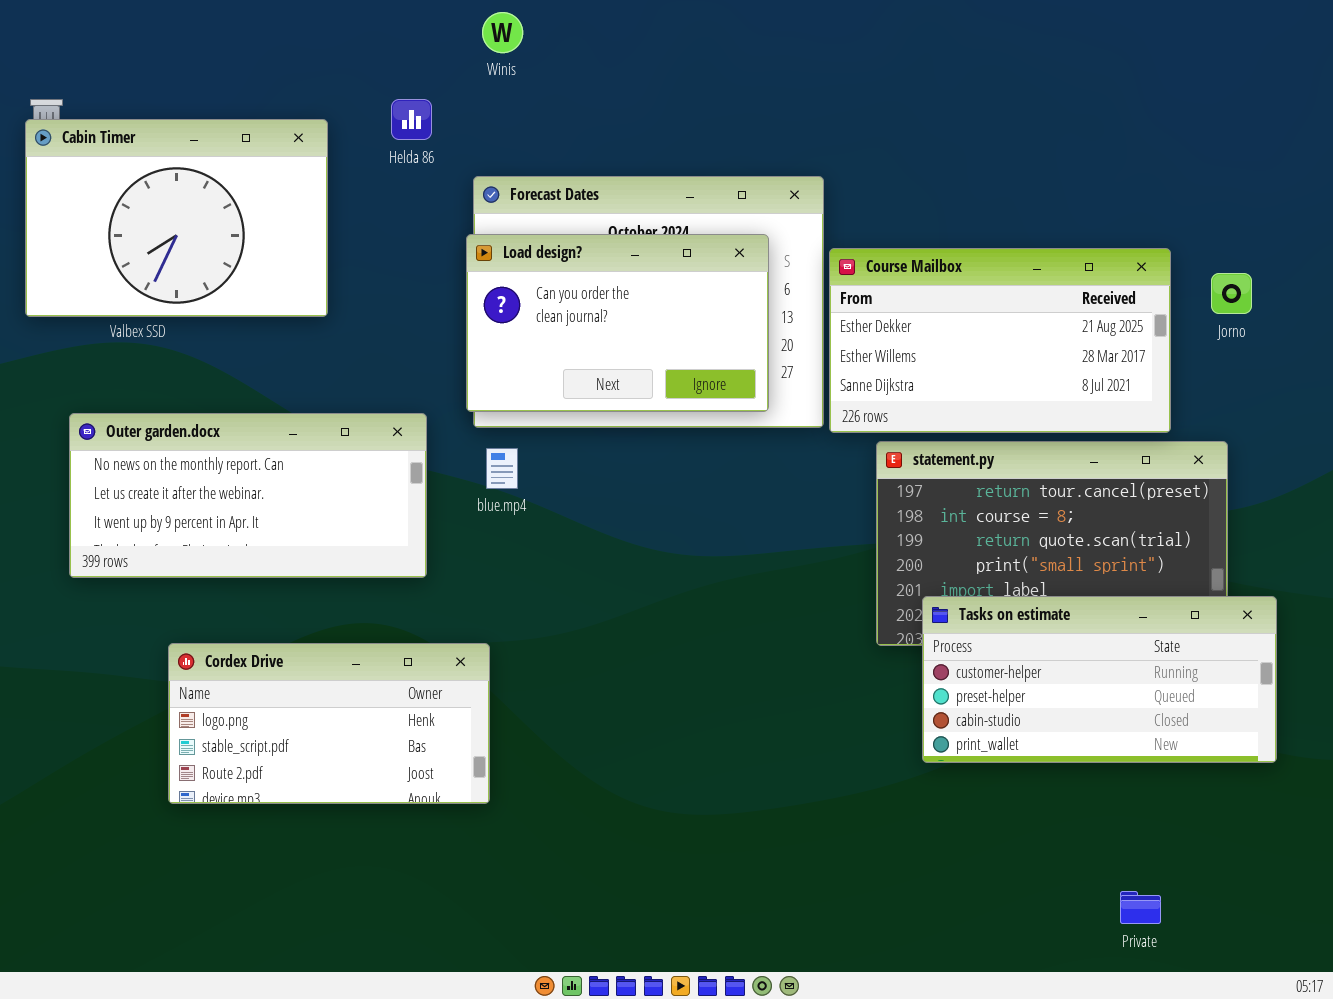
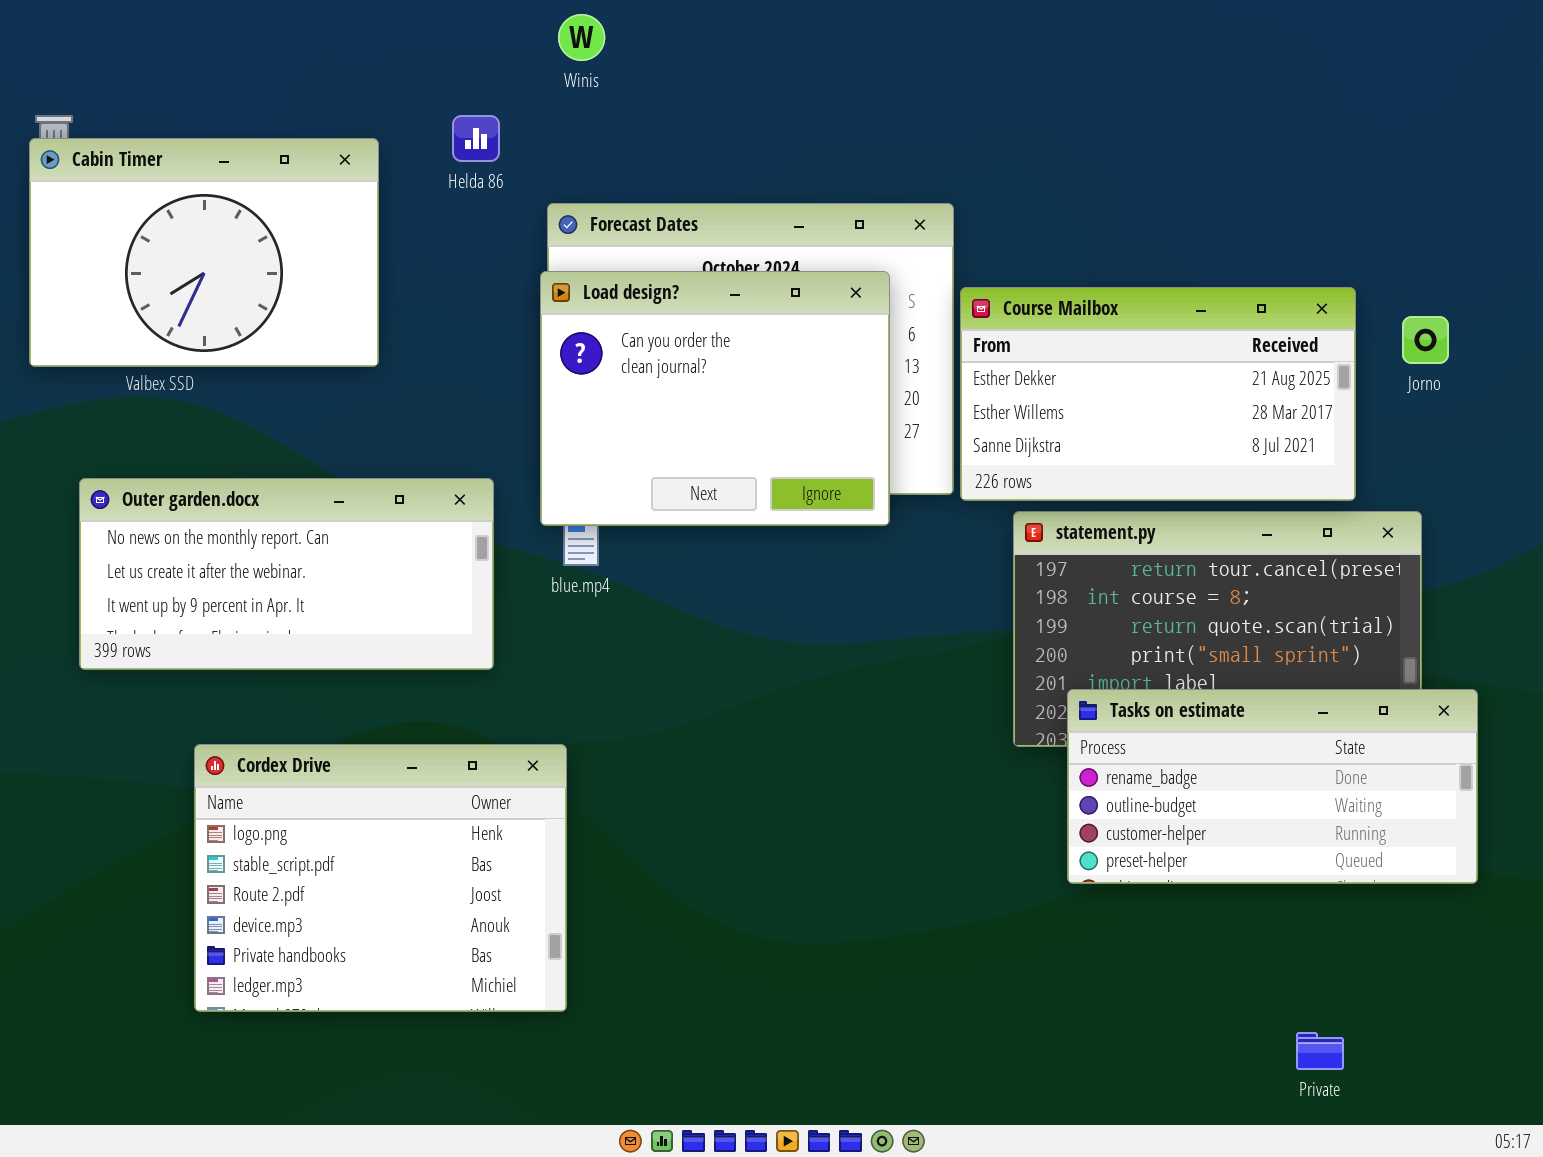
Load design?: [466,234,769,412] -> [540,271,890,526], resized
Tasks on estimate: [922,596,1277,763] -> [1067,689,1478,884], scrolled up 2 rows
Cordex Drive: [168,643,490,804] -> [194,744,567,1012], resized

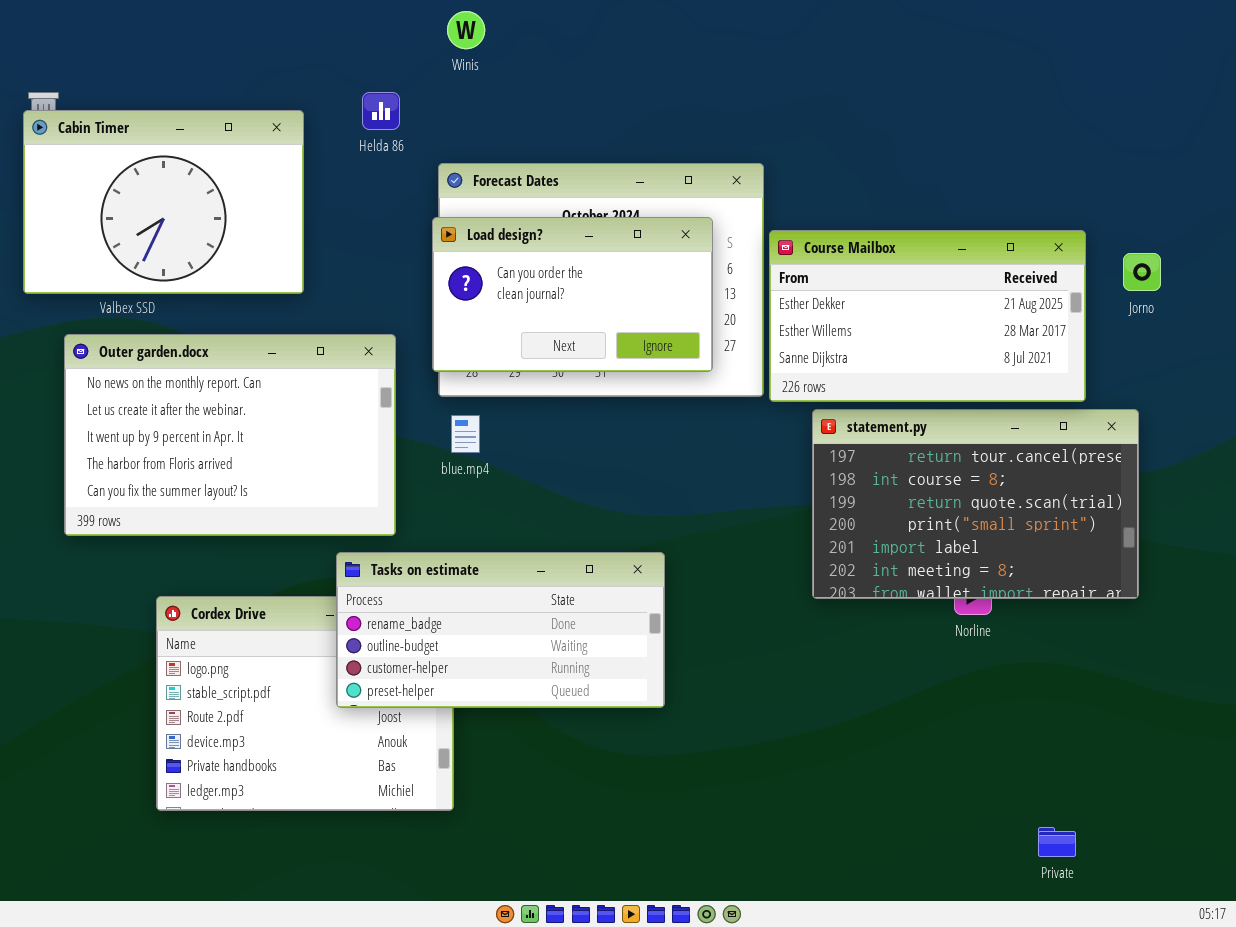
Load design?: [540,271,890,526] -> [432,217,713,372], resized
Outer garden.docx: [79,478,494,670] -> [64,334,396,536], resized
Tasks on estimate: [1067,689,1478,884] -> [336,552,665,708], moved

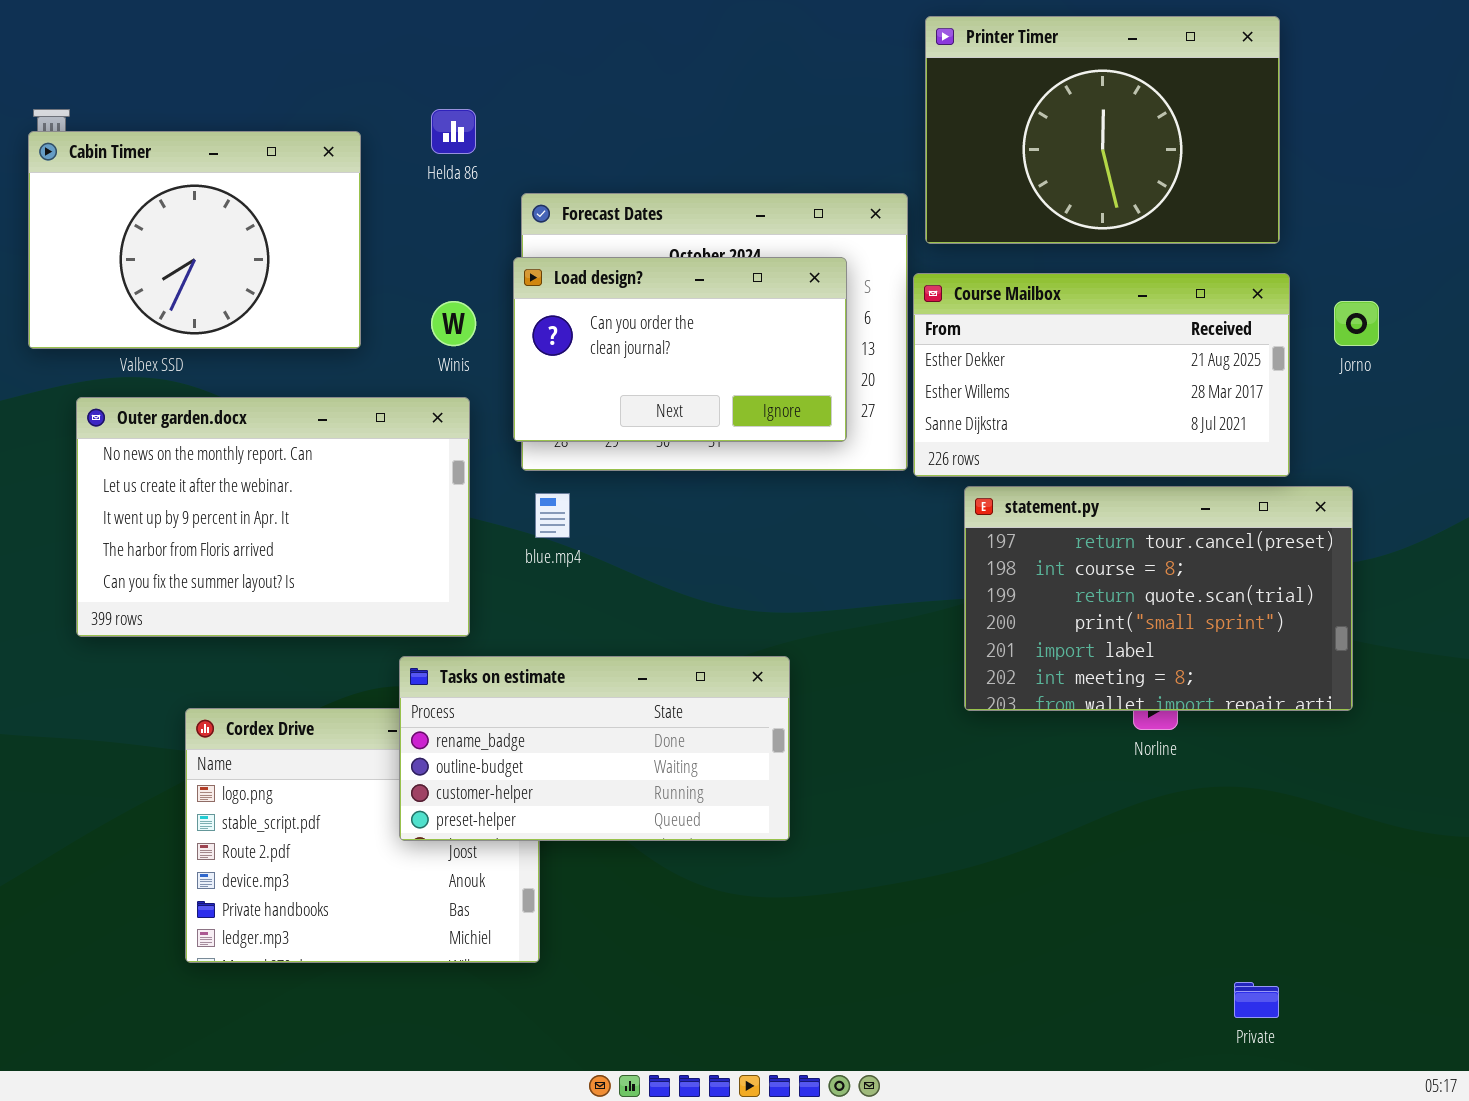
Winis: [447,11,485,49] -> [431,301,476,346], moved
Printer Timer: none -> [925,16,1280,244], opened

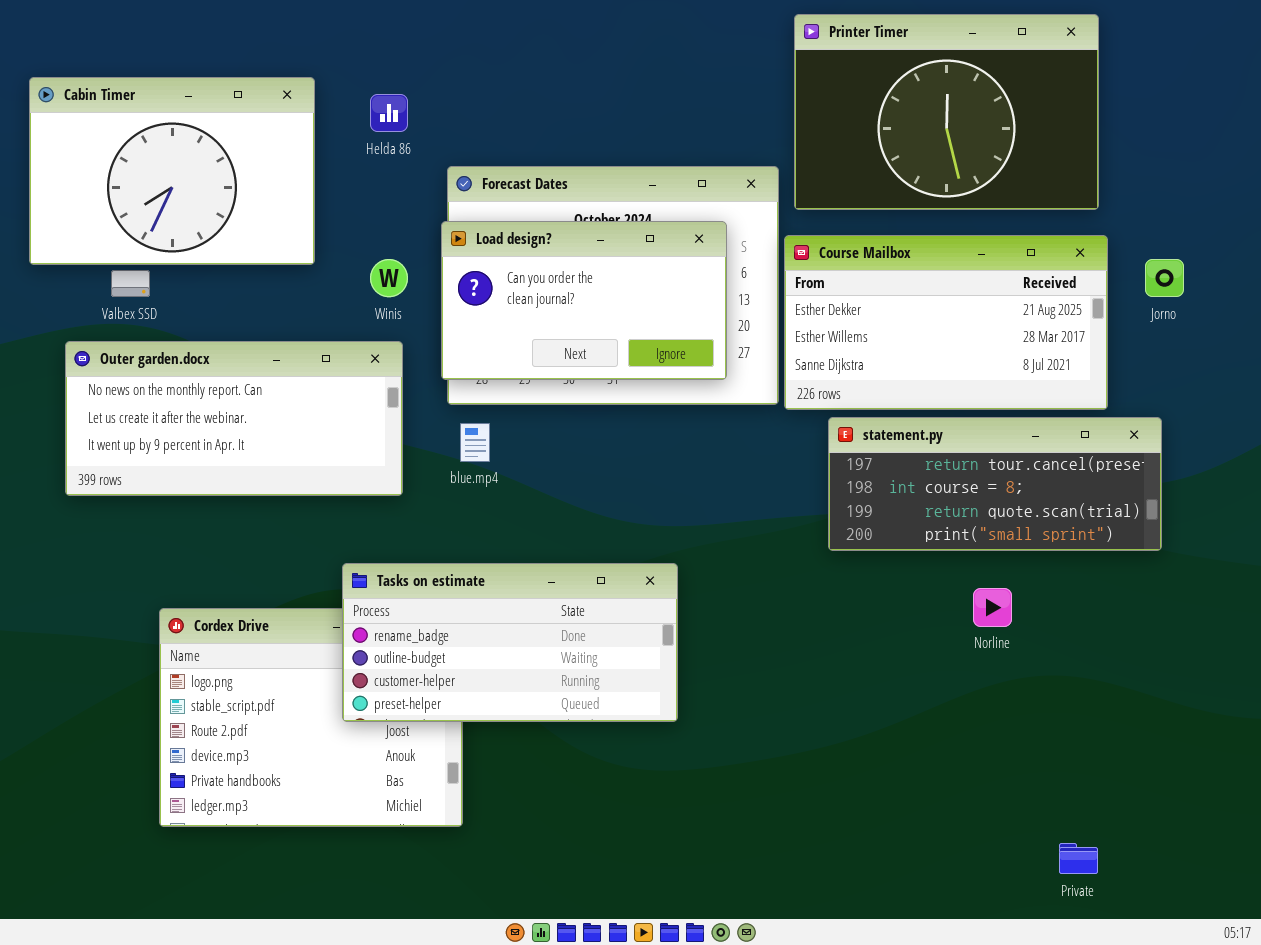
Cabin Timer: [28,131,361,349] -> [29,77,315,265], moved
Outer garden.docx: [76,397,470,637] -> [65,341,403,496], resized
statement.py: [964,486,1353,711] -> [828,417,1162,551], resized

